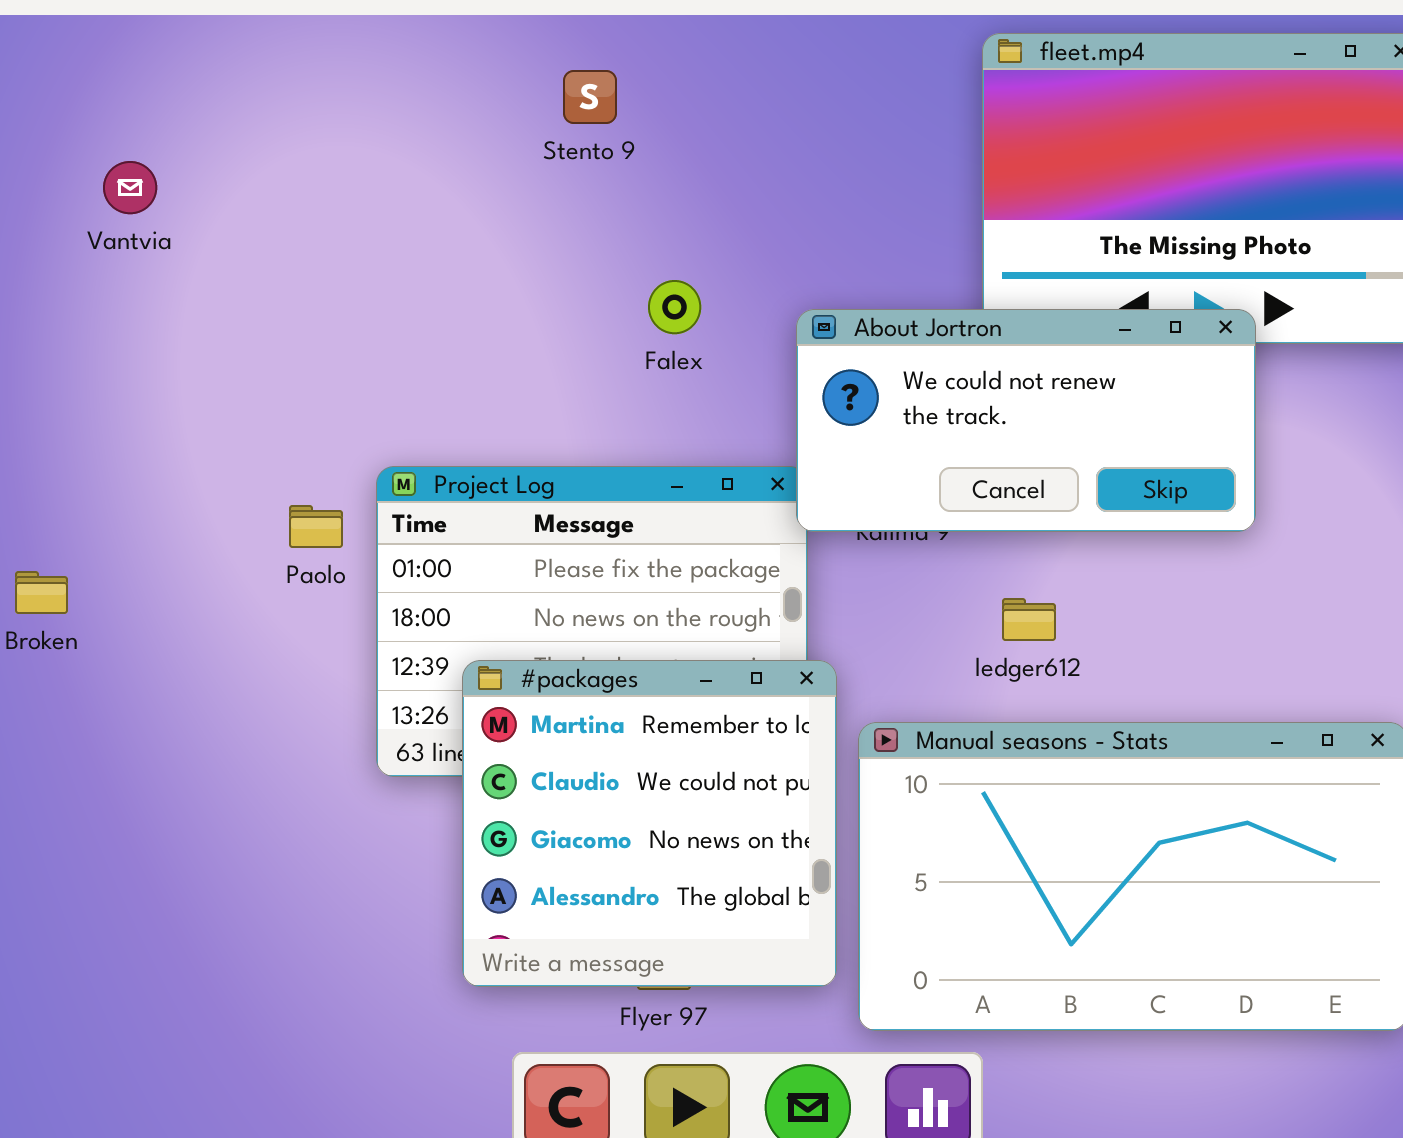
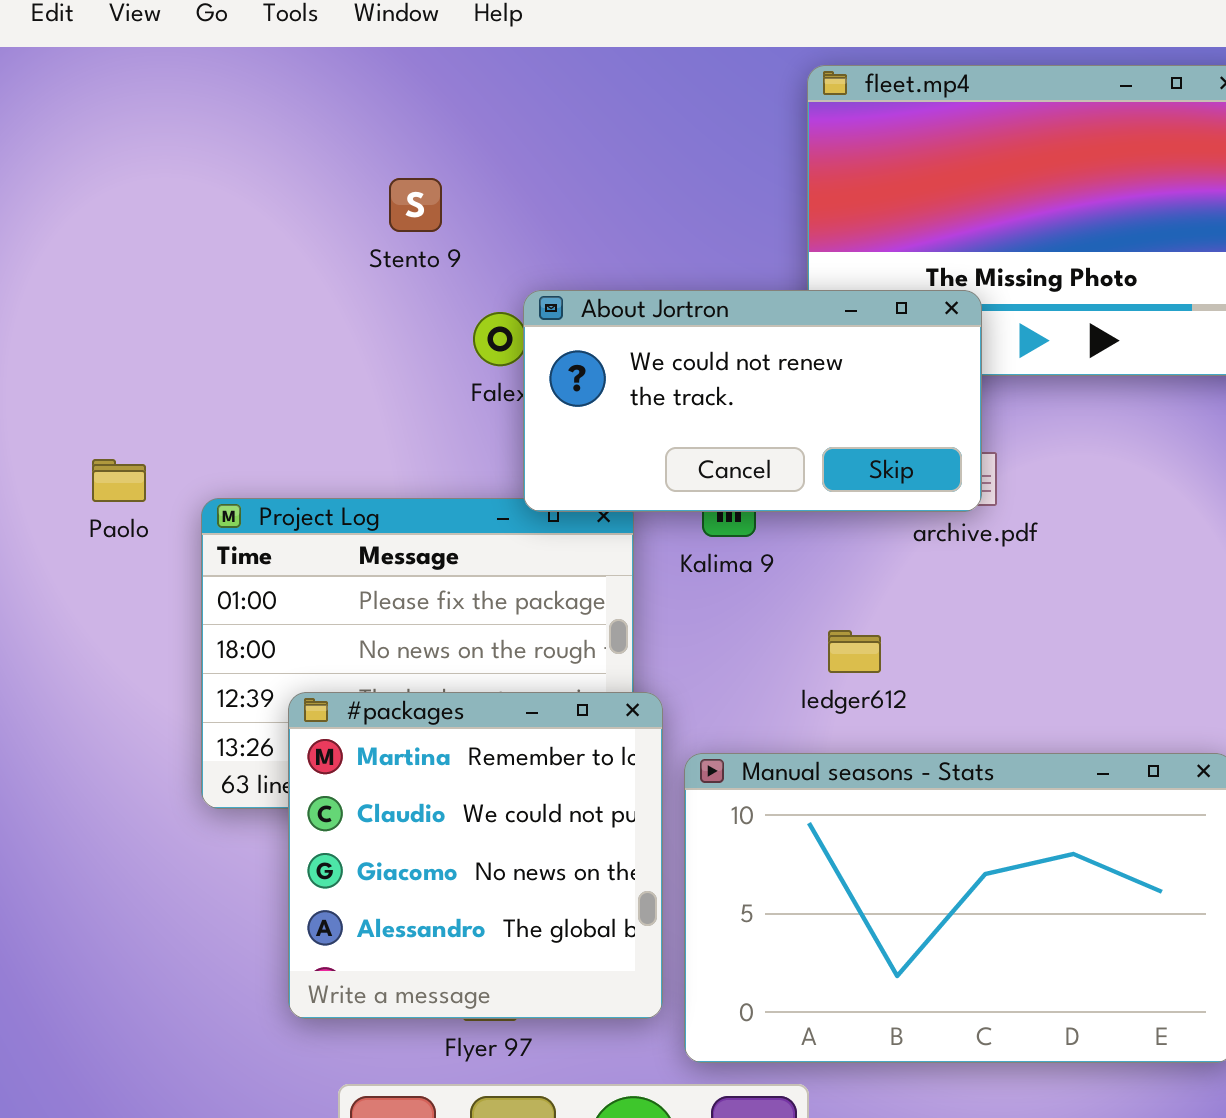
Stento 9: [563,70,617,124] -> [389,178,442,232], moved
About Jortron: [796,309,1256,532] -> [523,290,982,512], moved
Paolo: [289,505,343,548] -> [92,459,146,502], moved

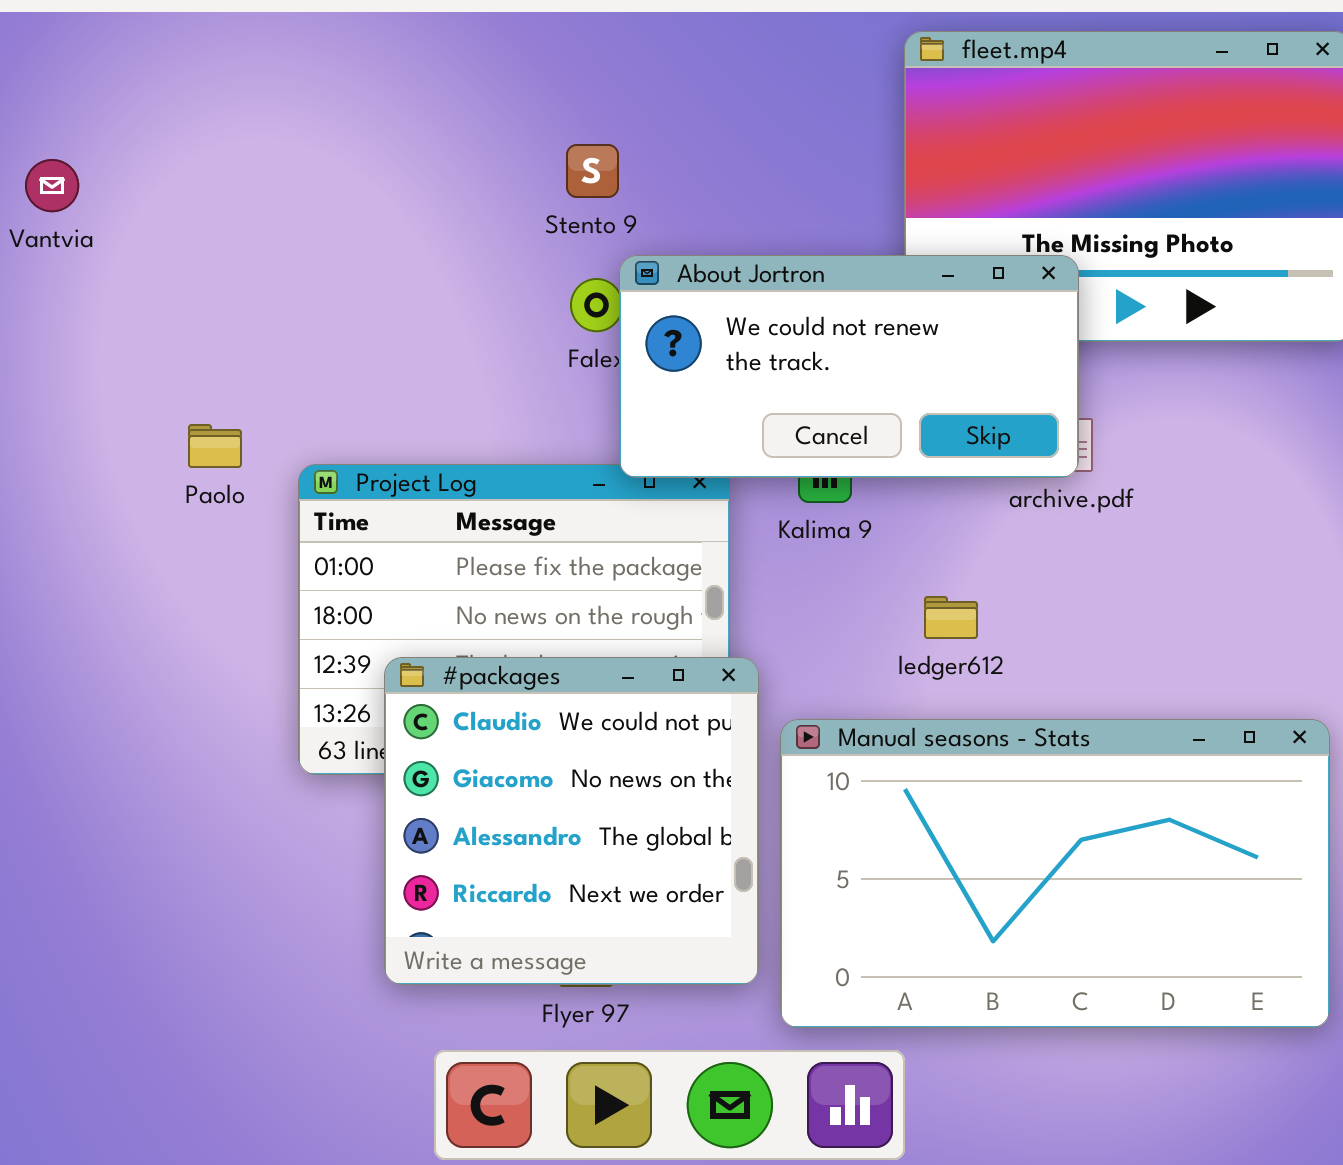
Stento 9: [389,178,442,232] -> [566,144,619,198], moved
#packages: [288,692,663,1019] -> [384,657,759,985], scrolled down 1 row

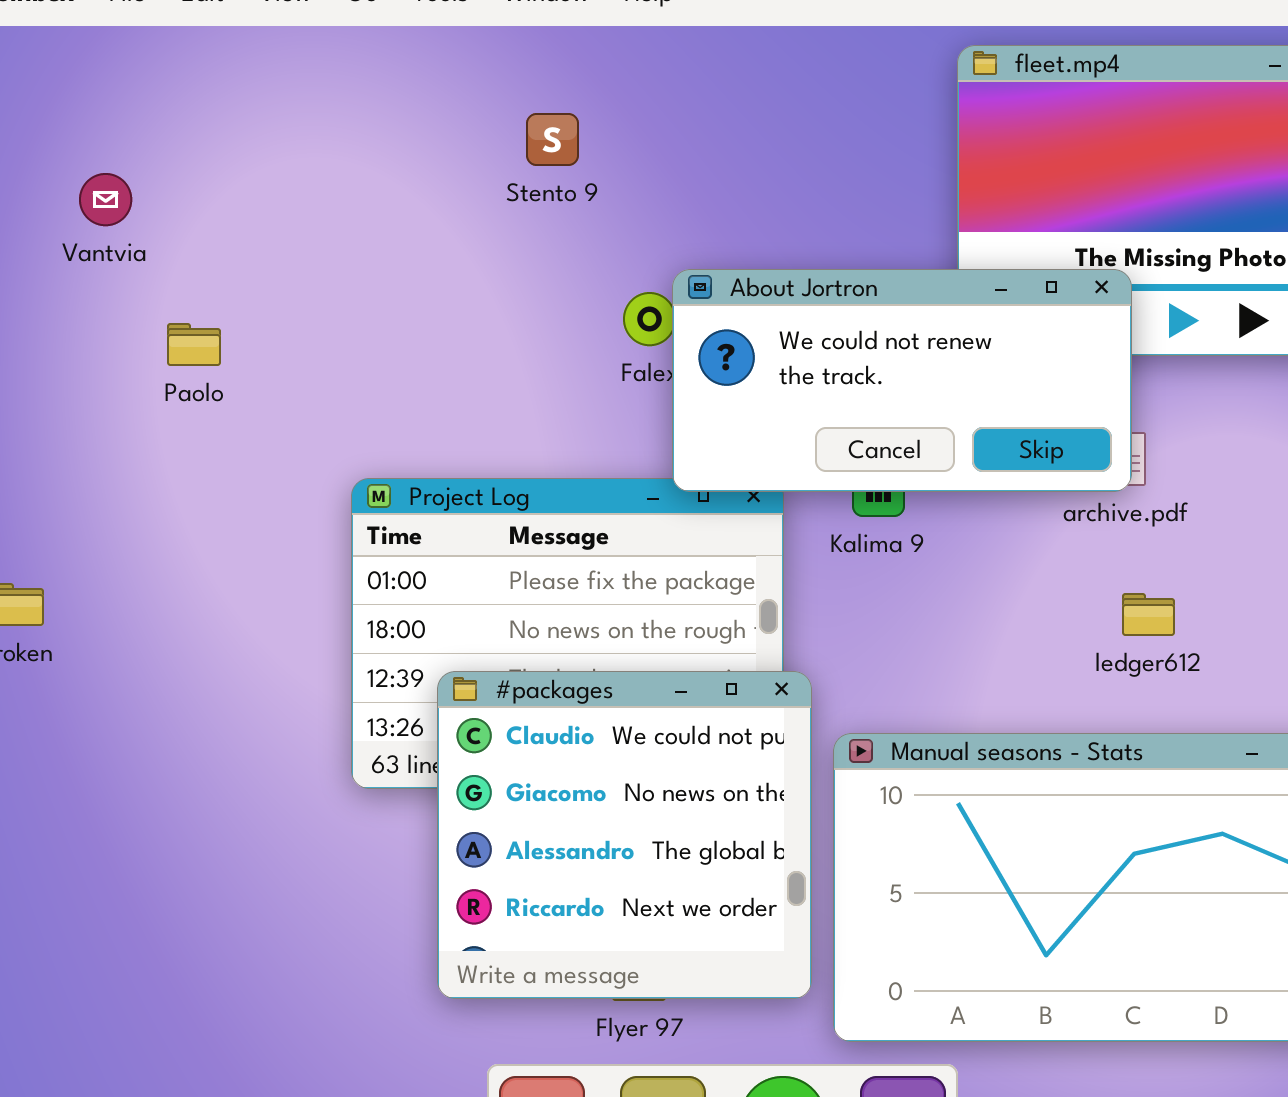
Stento 9: [566,144,619,198] -> [526,113,579,166], moved
Paolo: [188,424,242,468] -> [167,323,221,366], moved
ledger612: [924,596,978,639] -> [1122,593,1175,636], moved

